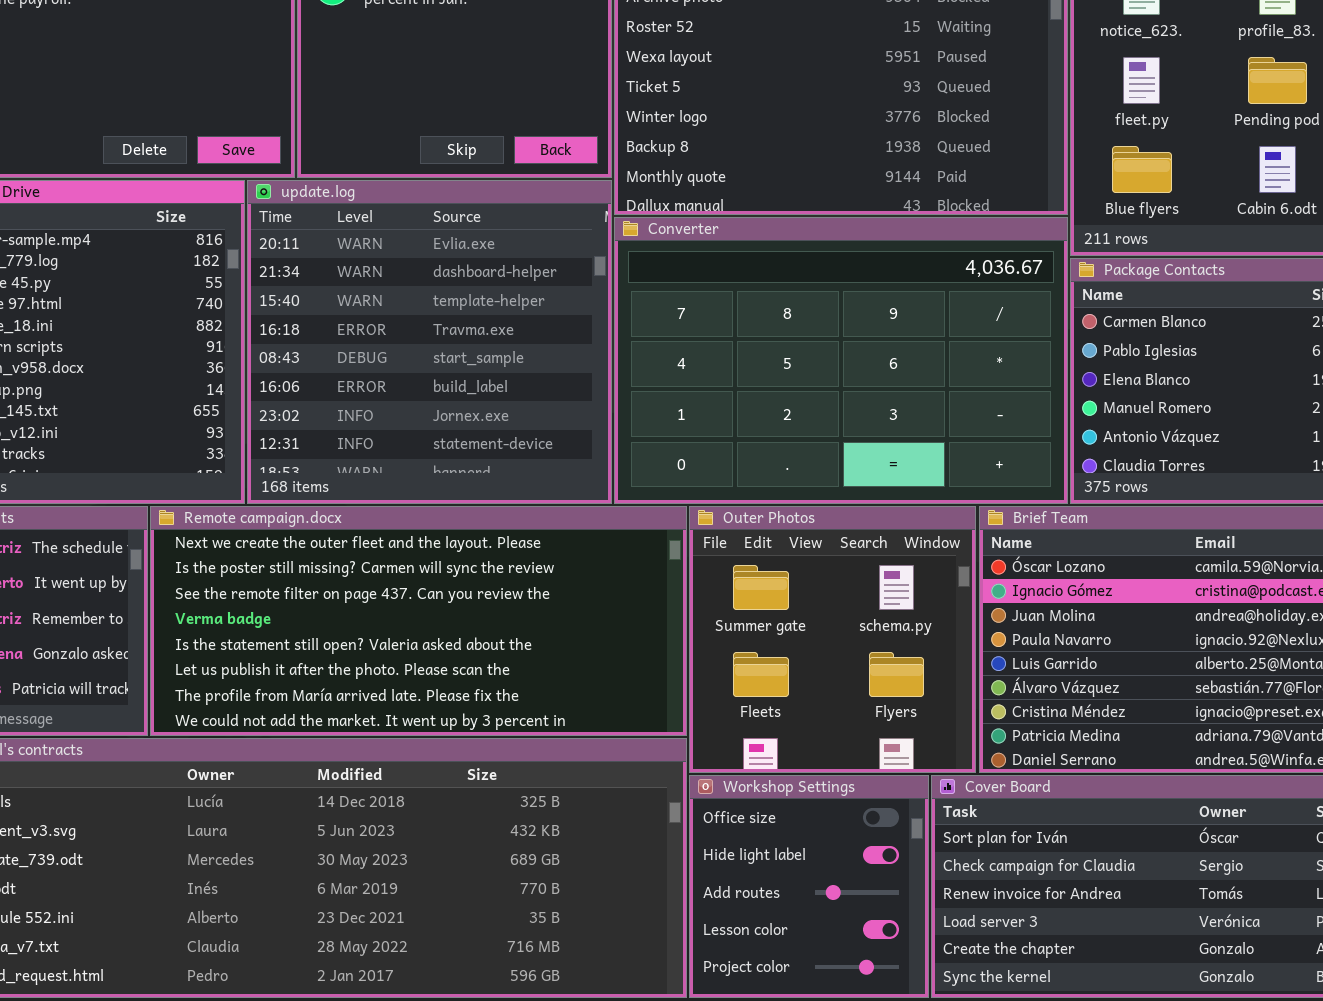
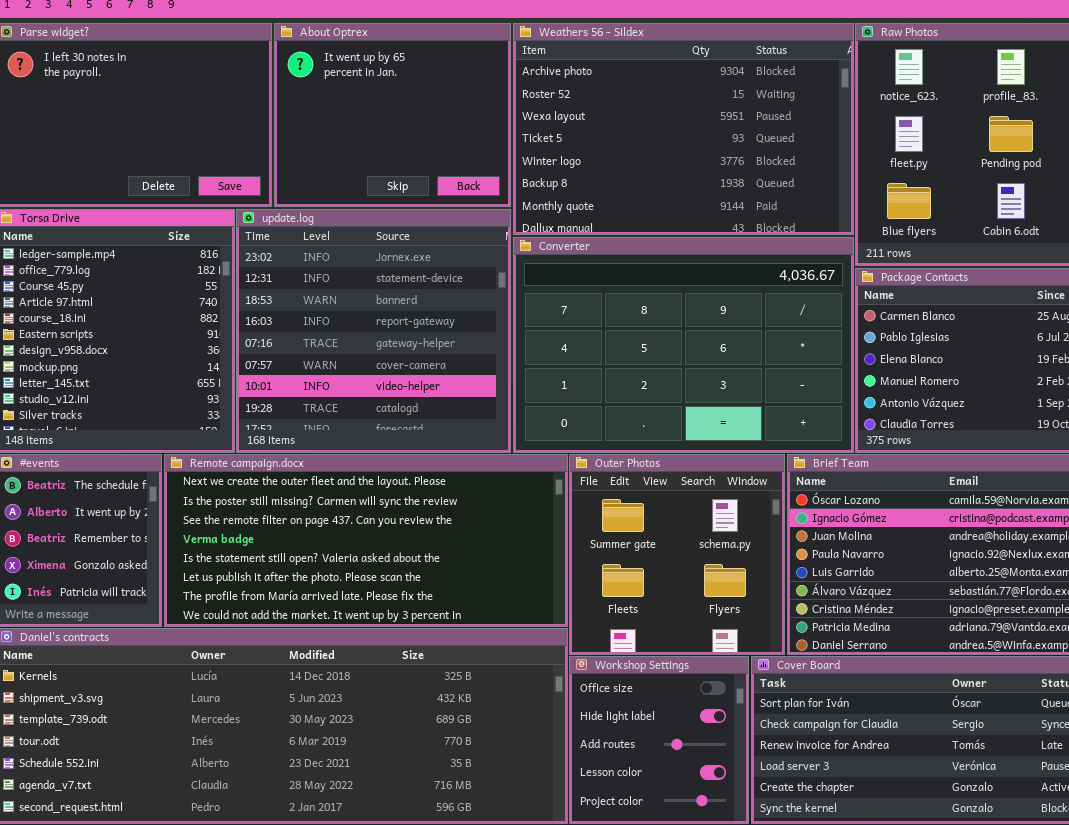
update.log: [247,180,612,504] -> [236,209,511,453], scrolled down 6 rows

